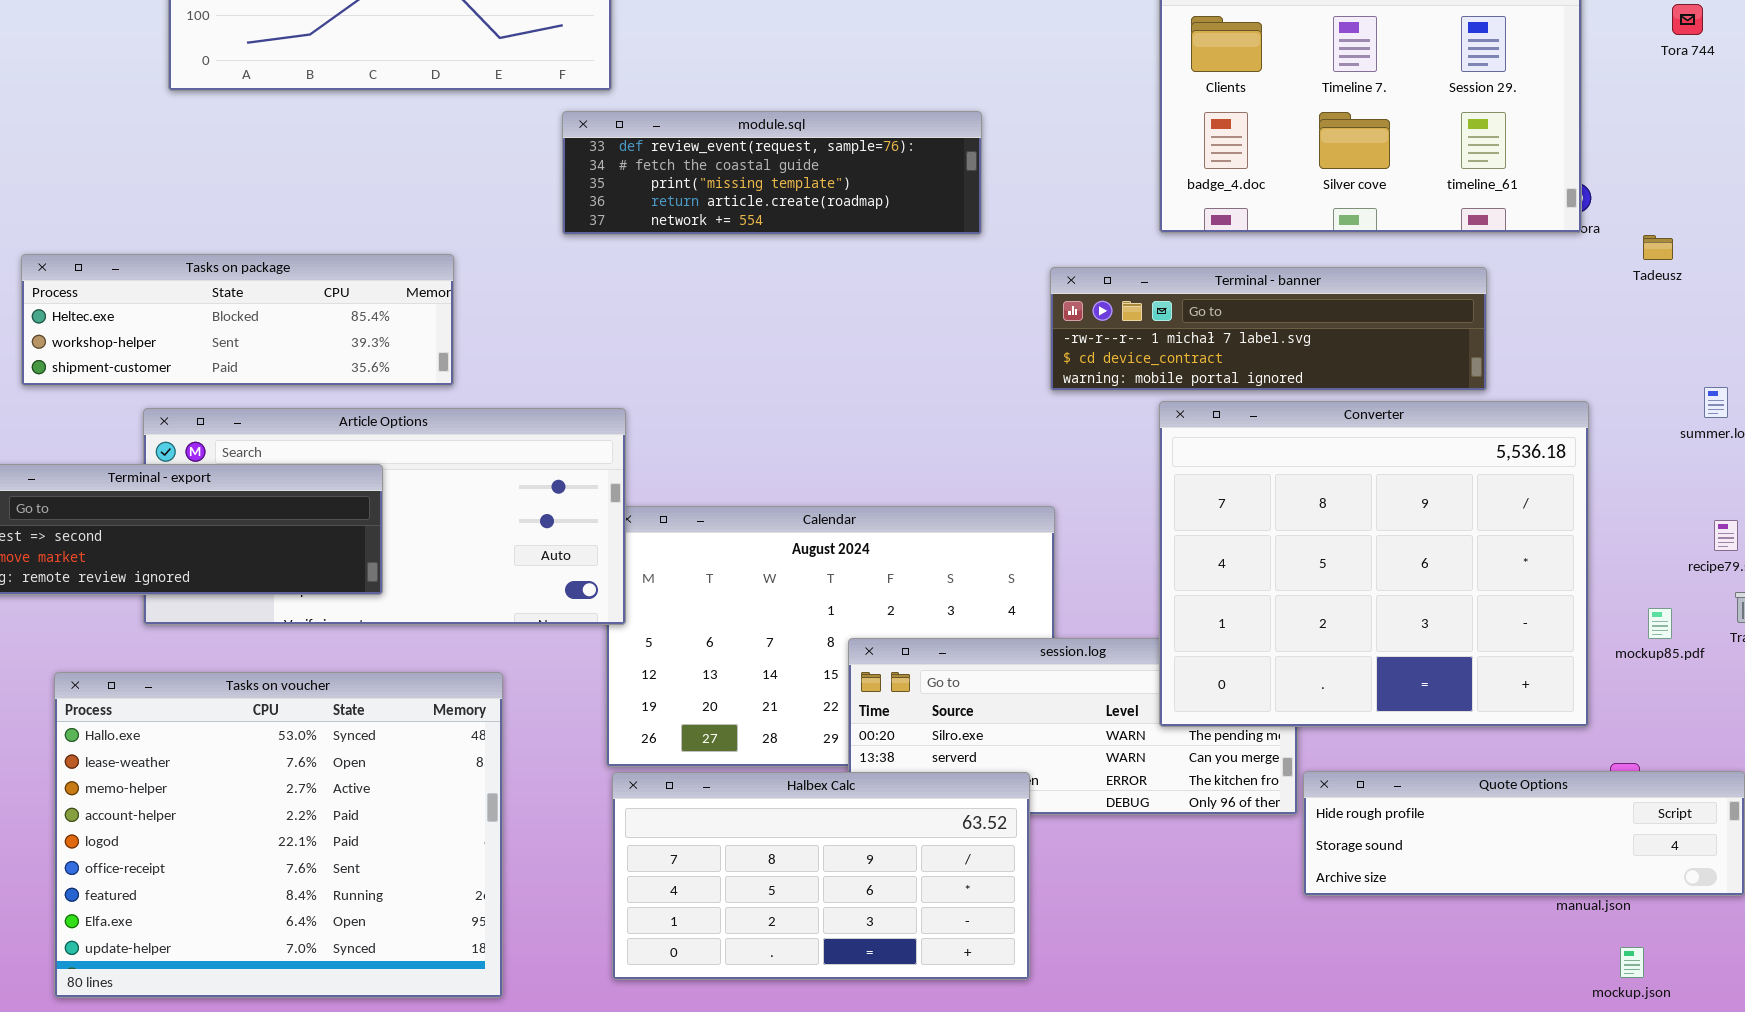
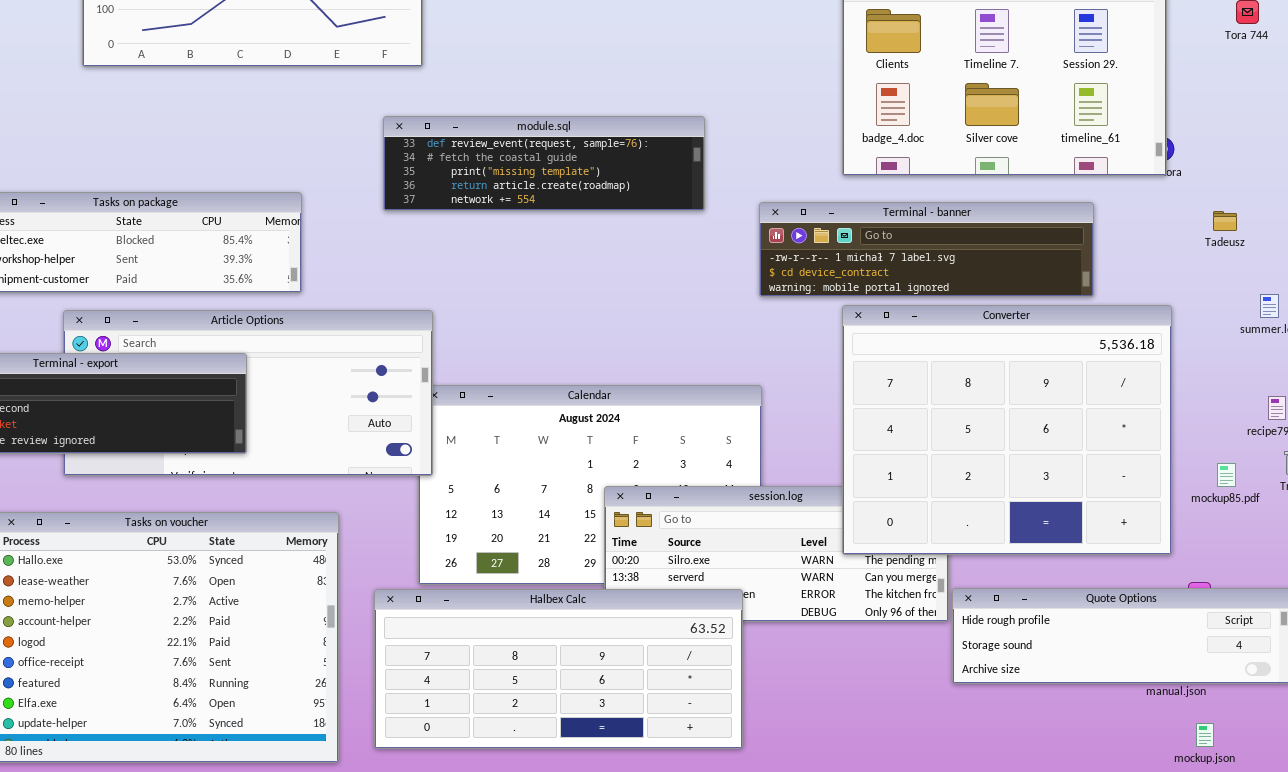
module.sql: [562,111,982,235] -> [383,116,705,211], moved
Tadeusz: [1643,235,1673,260] -> [1213,211,1237,231], moved
Halbex Calc: [612,772,1030,980] -> [374,589,743,749], resized

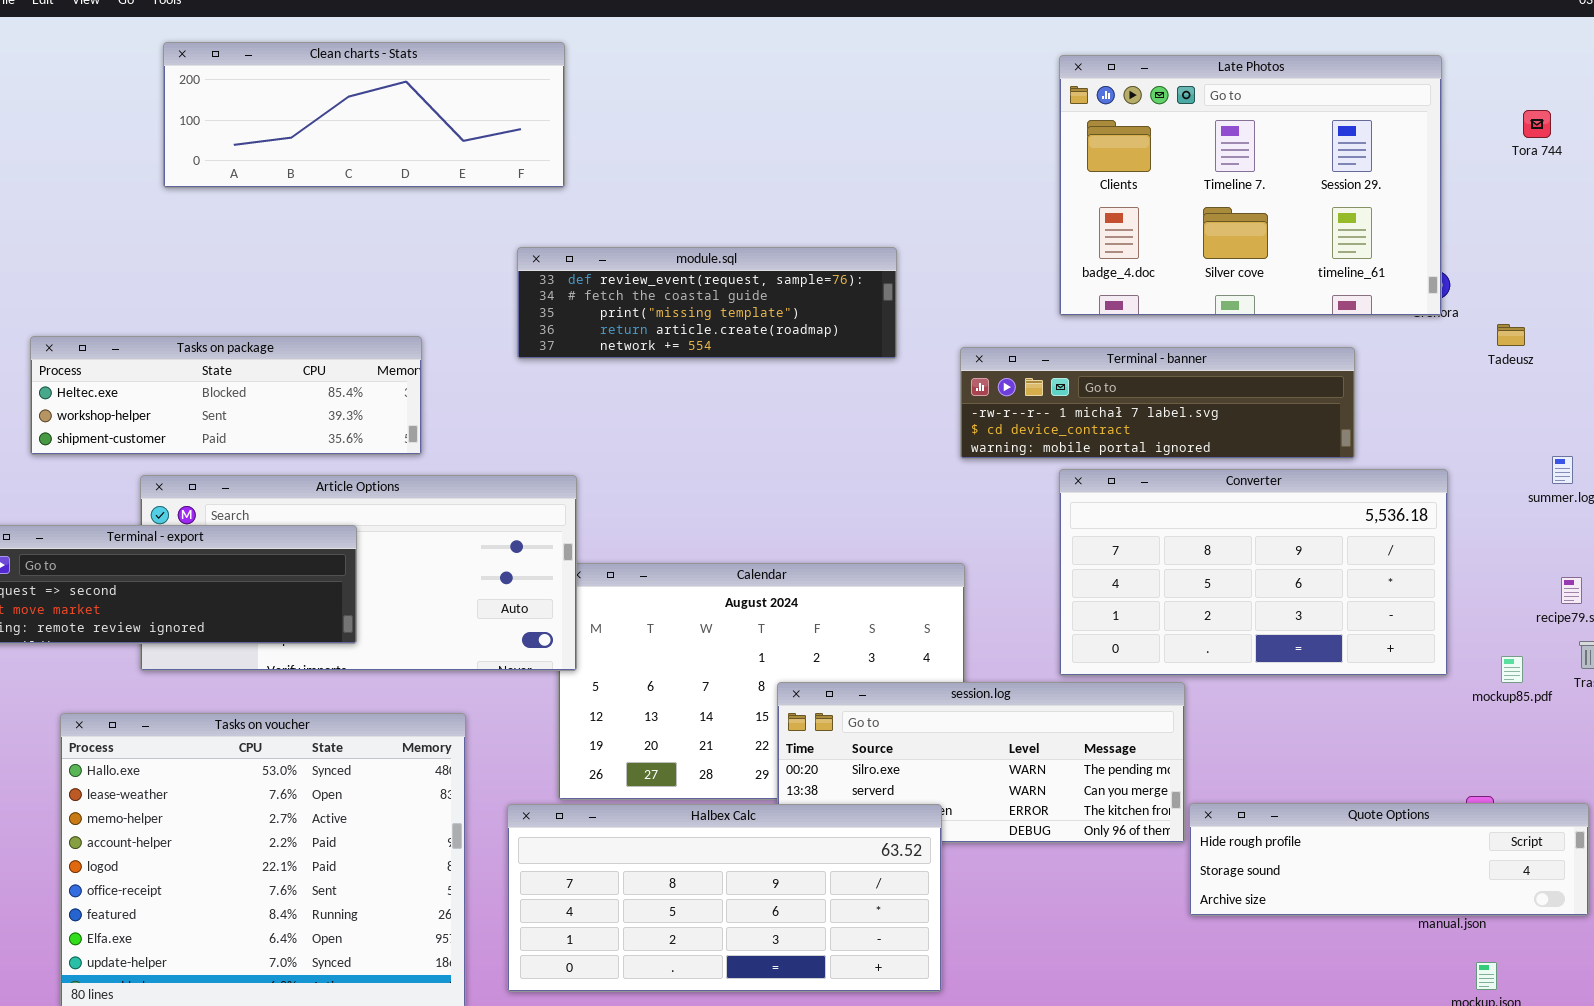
Tadeusz: [1213,211,1237,231] -> [1497,324,1525,346], moved
Converter: [842,305,1172,555] -> [1059,469,1448,676], resized

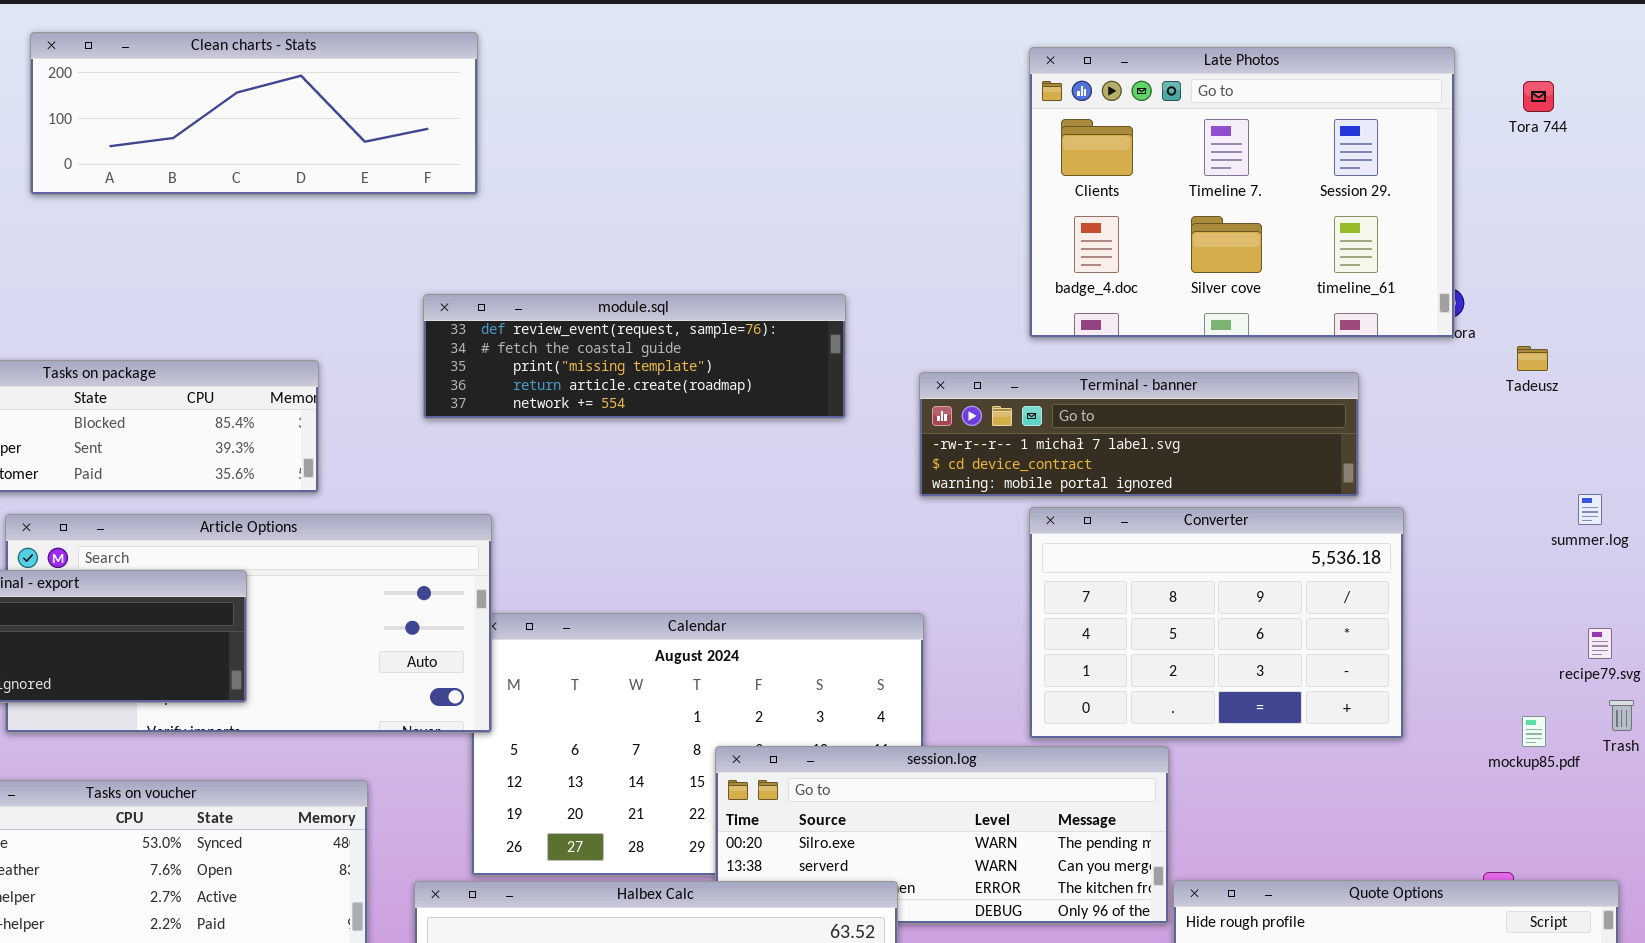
Tora 744: [1523,110,1551,138] -> [1523,81,1554,112], moved
module.sql: [517,247,897,359] -> [423,294,846,419], moved
Converter: [1059,469,1448,676] -> [1029,507,1404,739], resized

